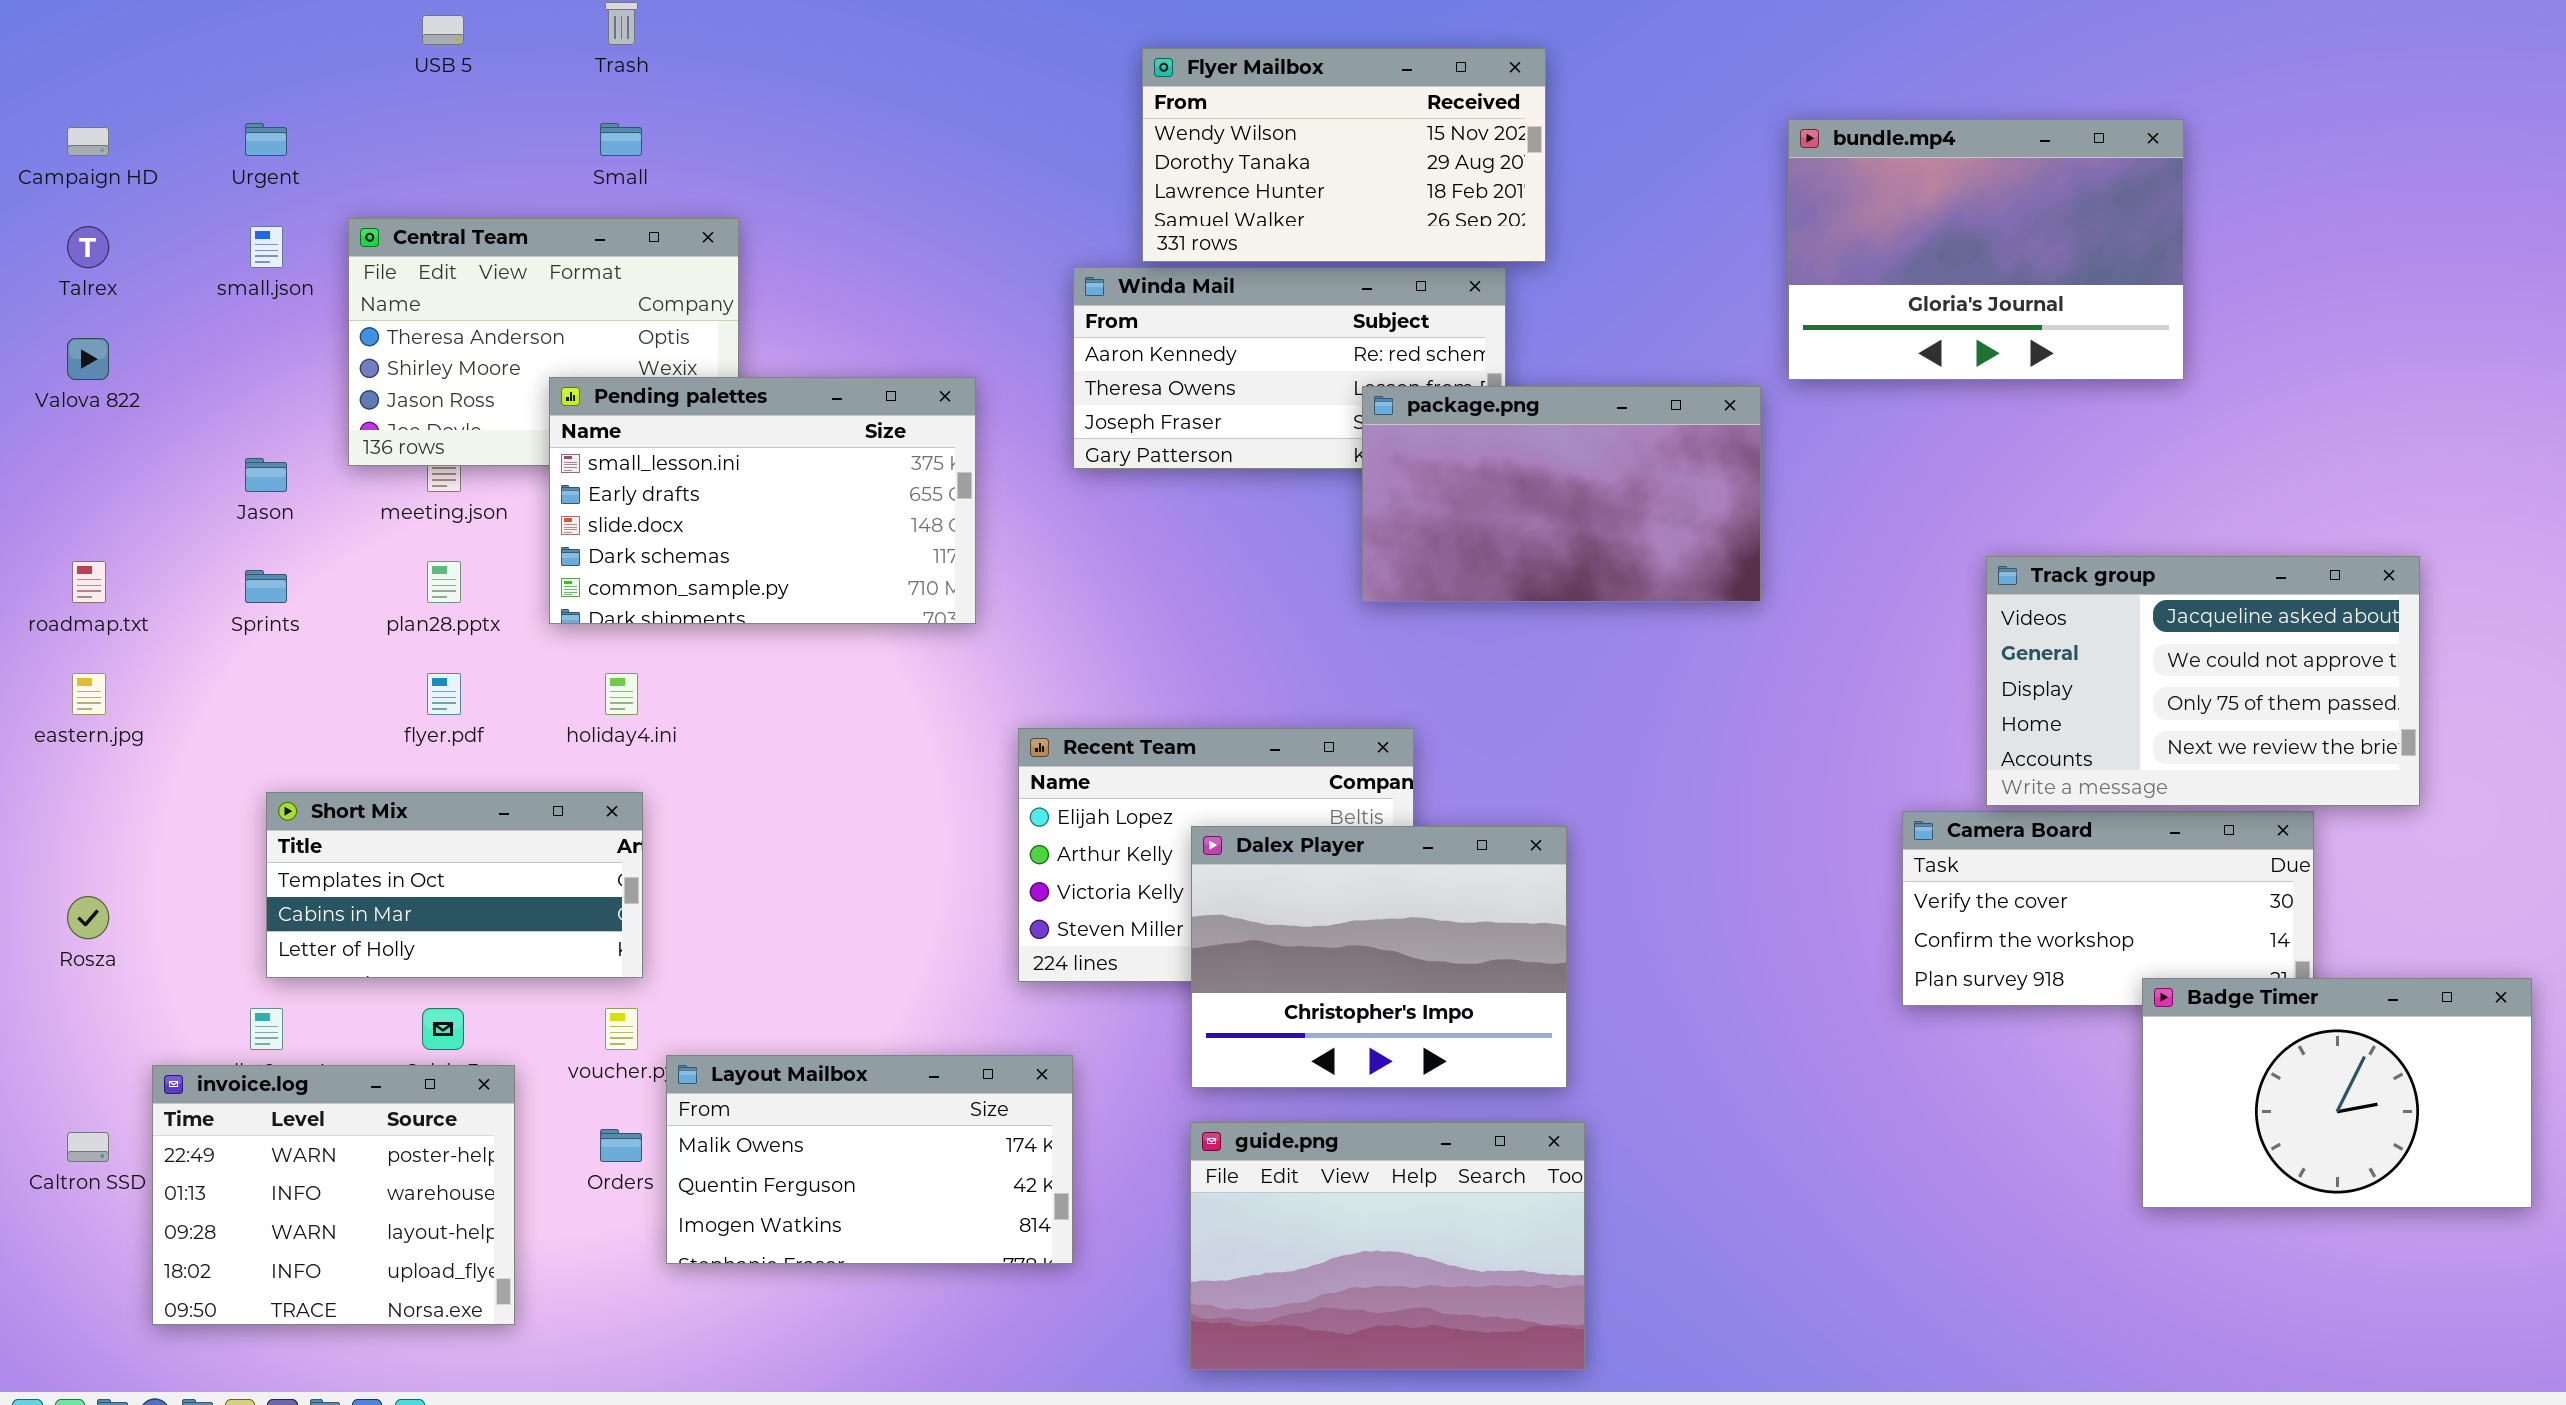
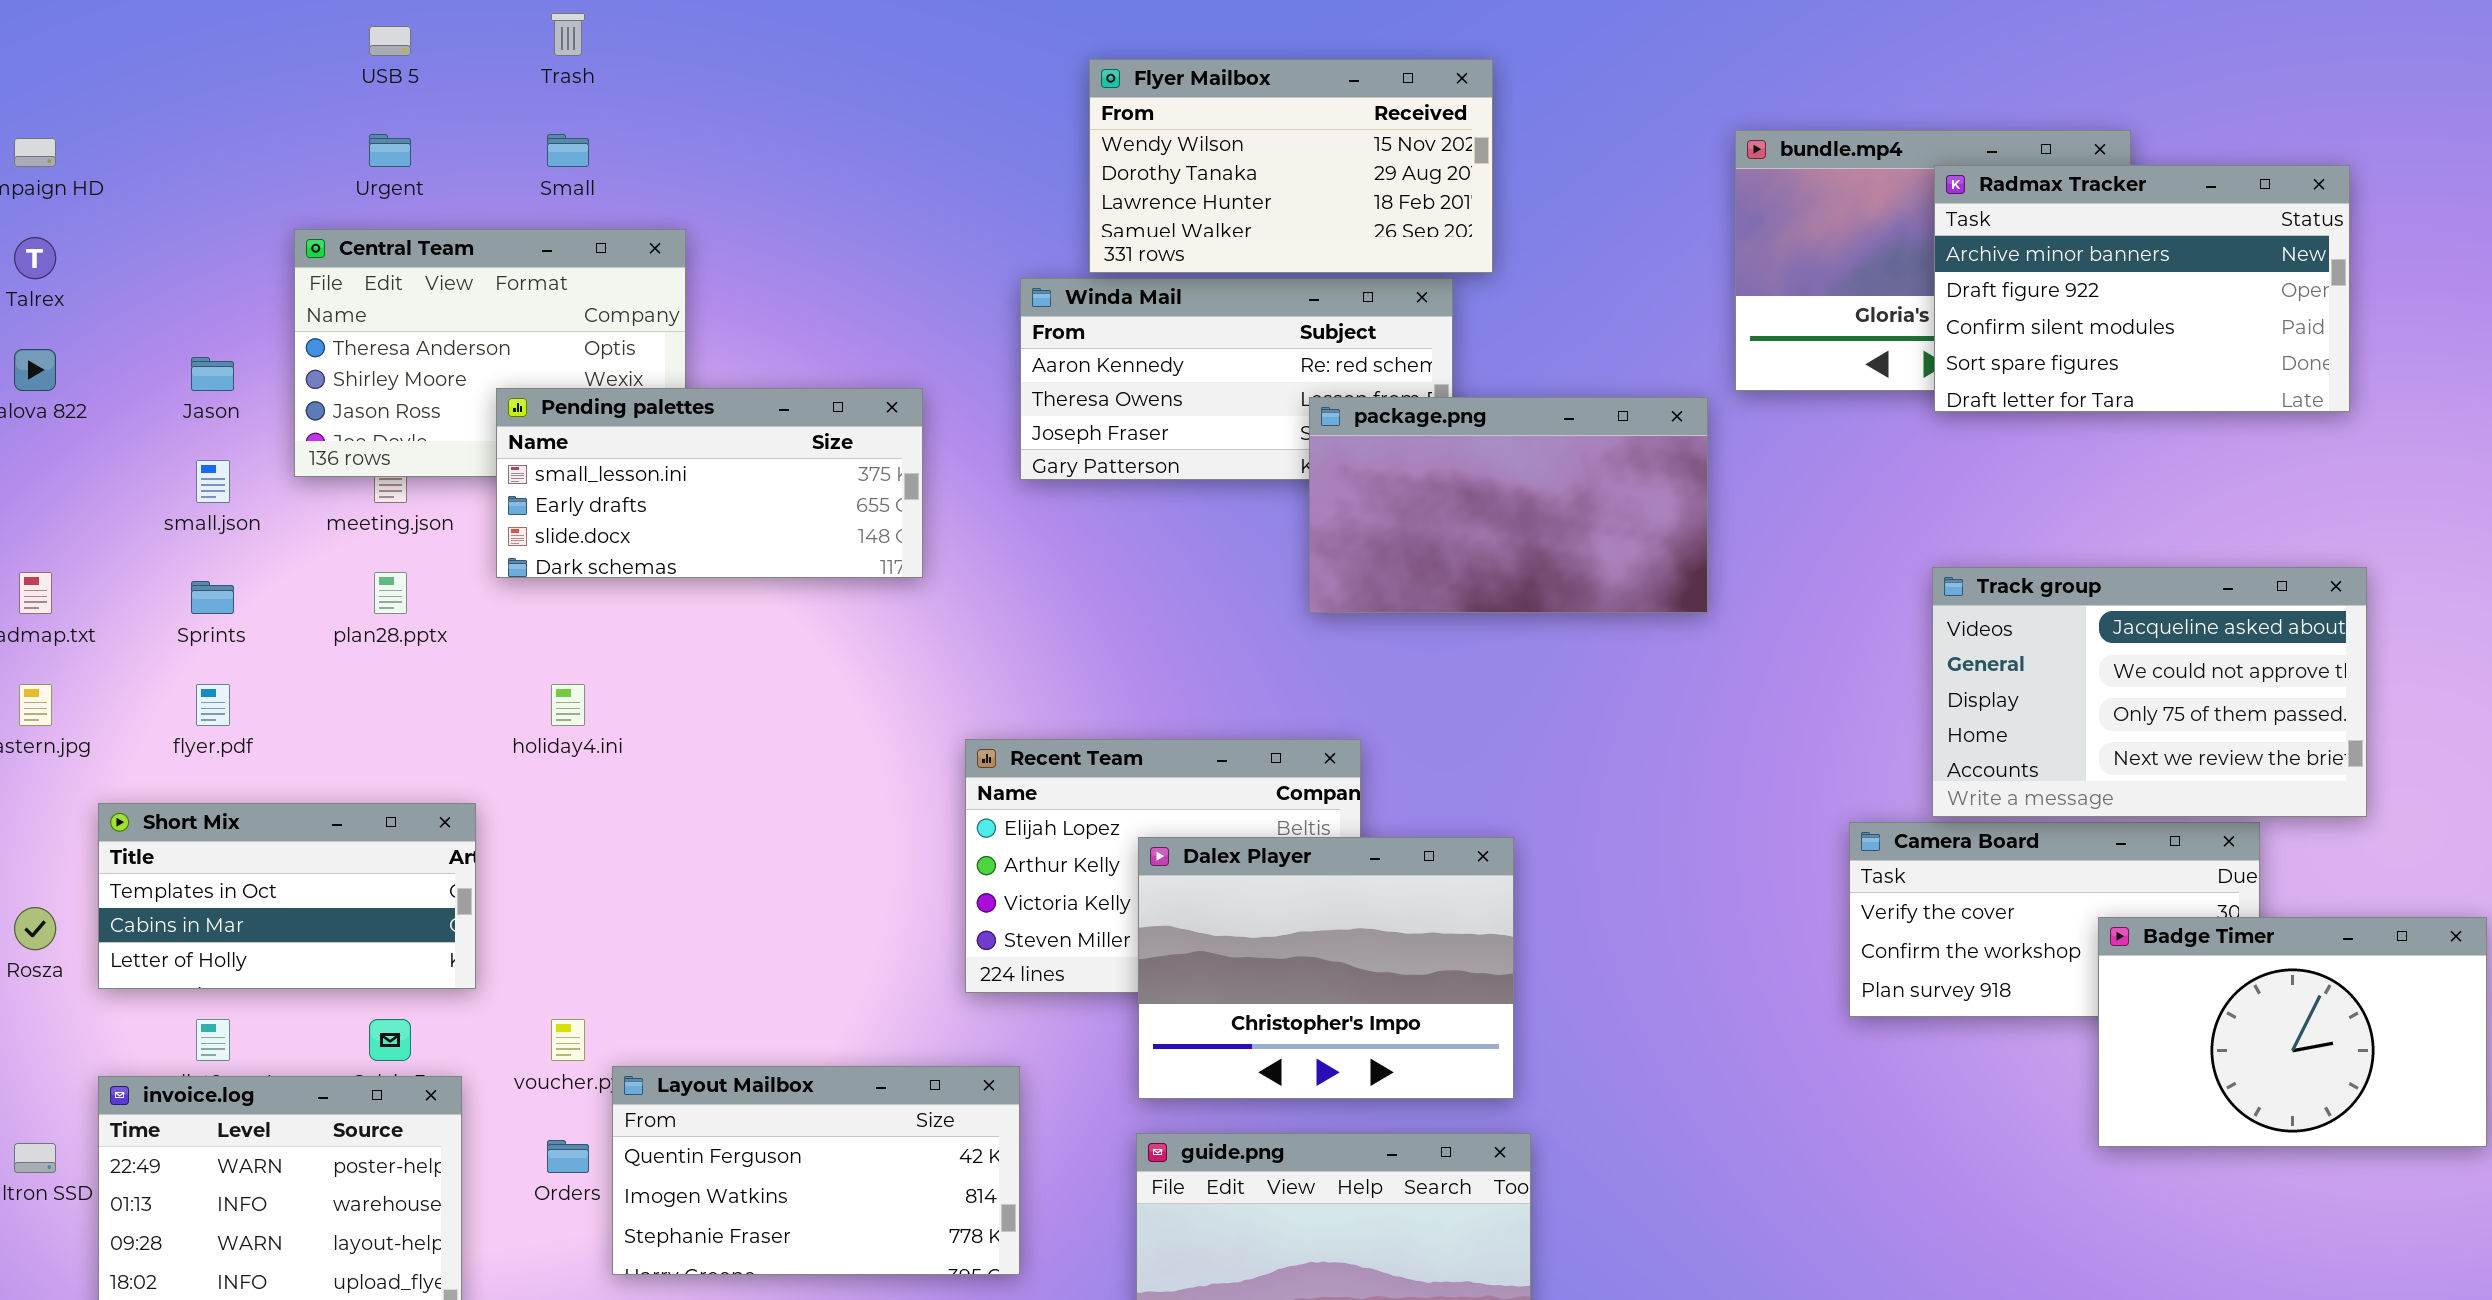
Urgent: [245,123,287,156] -> [369,134,411,167], moved
Radmax Tracker: none -> [1934,165,2350,412], opened
small.json: [250,226,283,268] -> [196,460,230,503], moved
Pending palettes: [549,377,976,624] -> [496,388,923,578], resized
Jason: [245,458,287,492] -> [191,357,234,391], moved
flyer.pdf: [427,673,461,715] -> [196,684,230,726], moved
Short Mix: [266,792,643,978] -> [98,803,476,989], moved
Badge Timer: [2142,978,2532,1208] -> [2098,917,2487,1147], moved
Layout Mailbox: [666,1055,1073,1264] -> [612,1066,1020,1275], scrolled down 1 row

